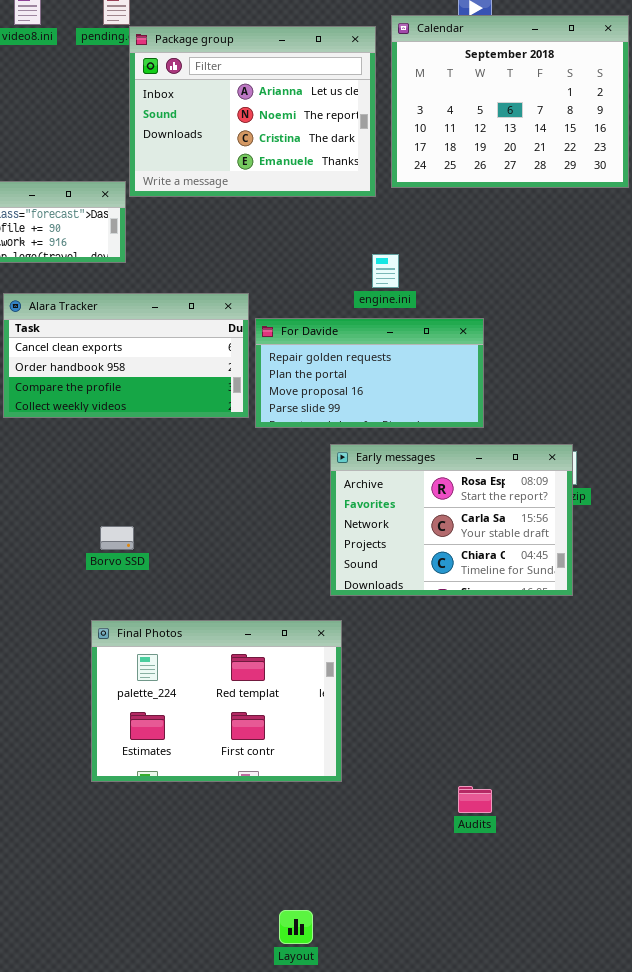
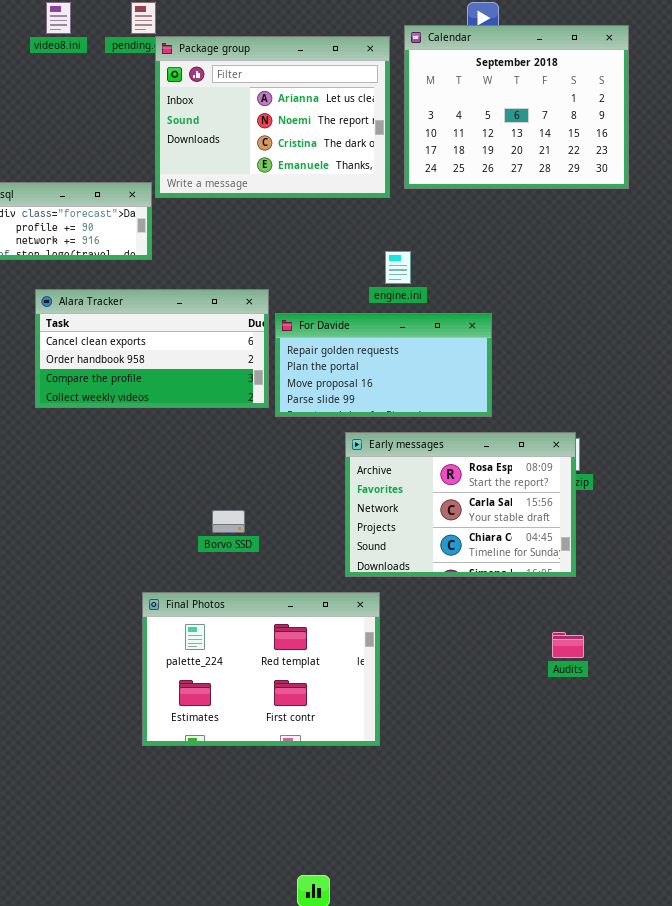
Borvo SSD: [100,526,134,550] -> [212,510,245,533], moved
Final Photos: [91,620,342,782] -> [142,592,380,746], moved
Audits: [458,786,492,813] -> [552,632,584,658], moved

